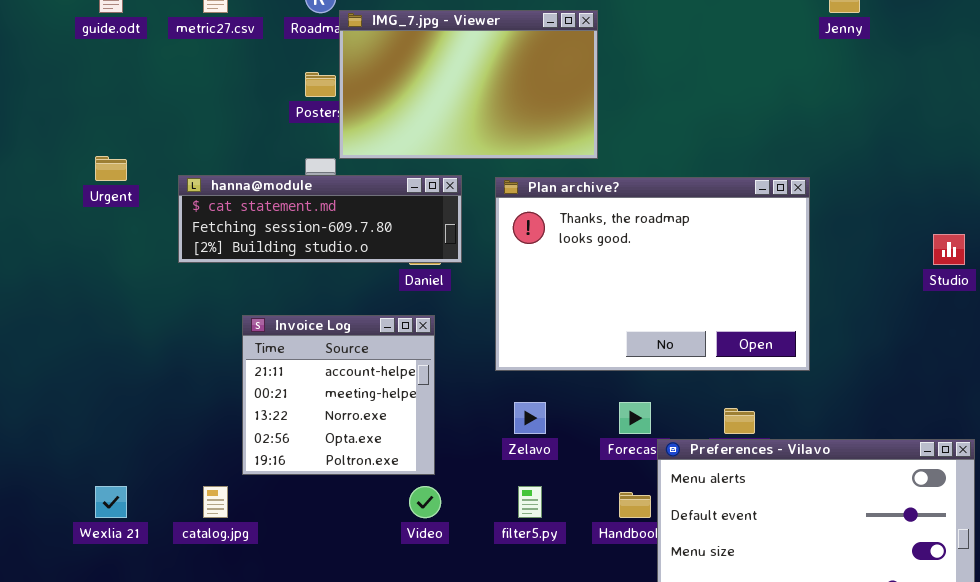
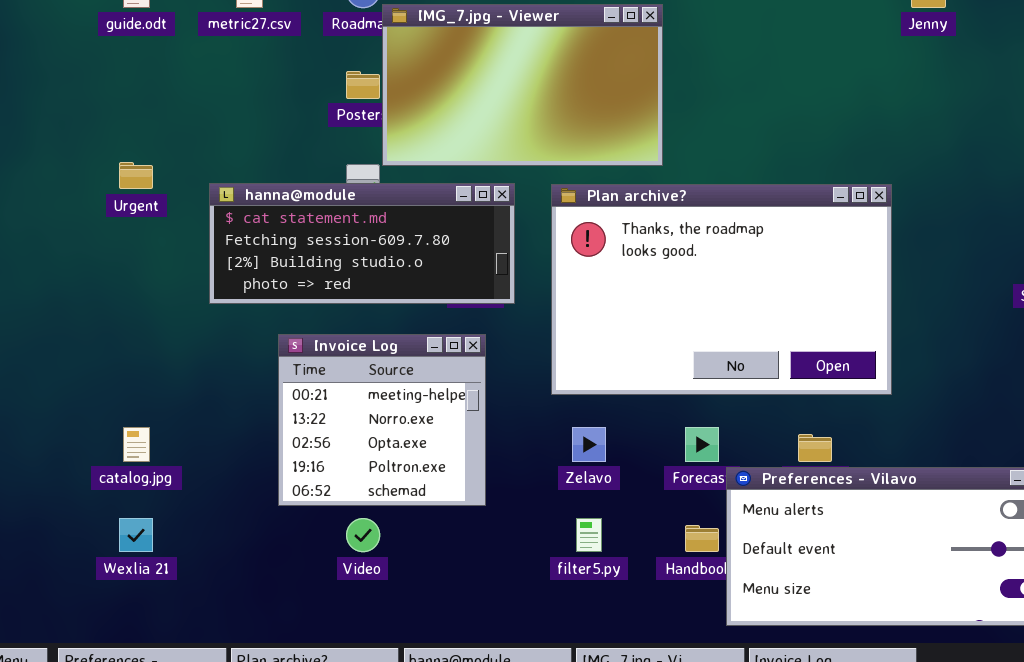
hanna@module: [178,175,462,263] -> [209,183,515,304], resized
Invoice Log: [242,315,435,475] -> [278,334,486,506], scrolled down 1 row
catalog.jpg: [203,486,228,518] -> [123,427,150,462], moved
Video: [409,486,441,518] -> [346,518,380,552], moved

